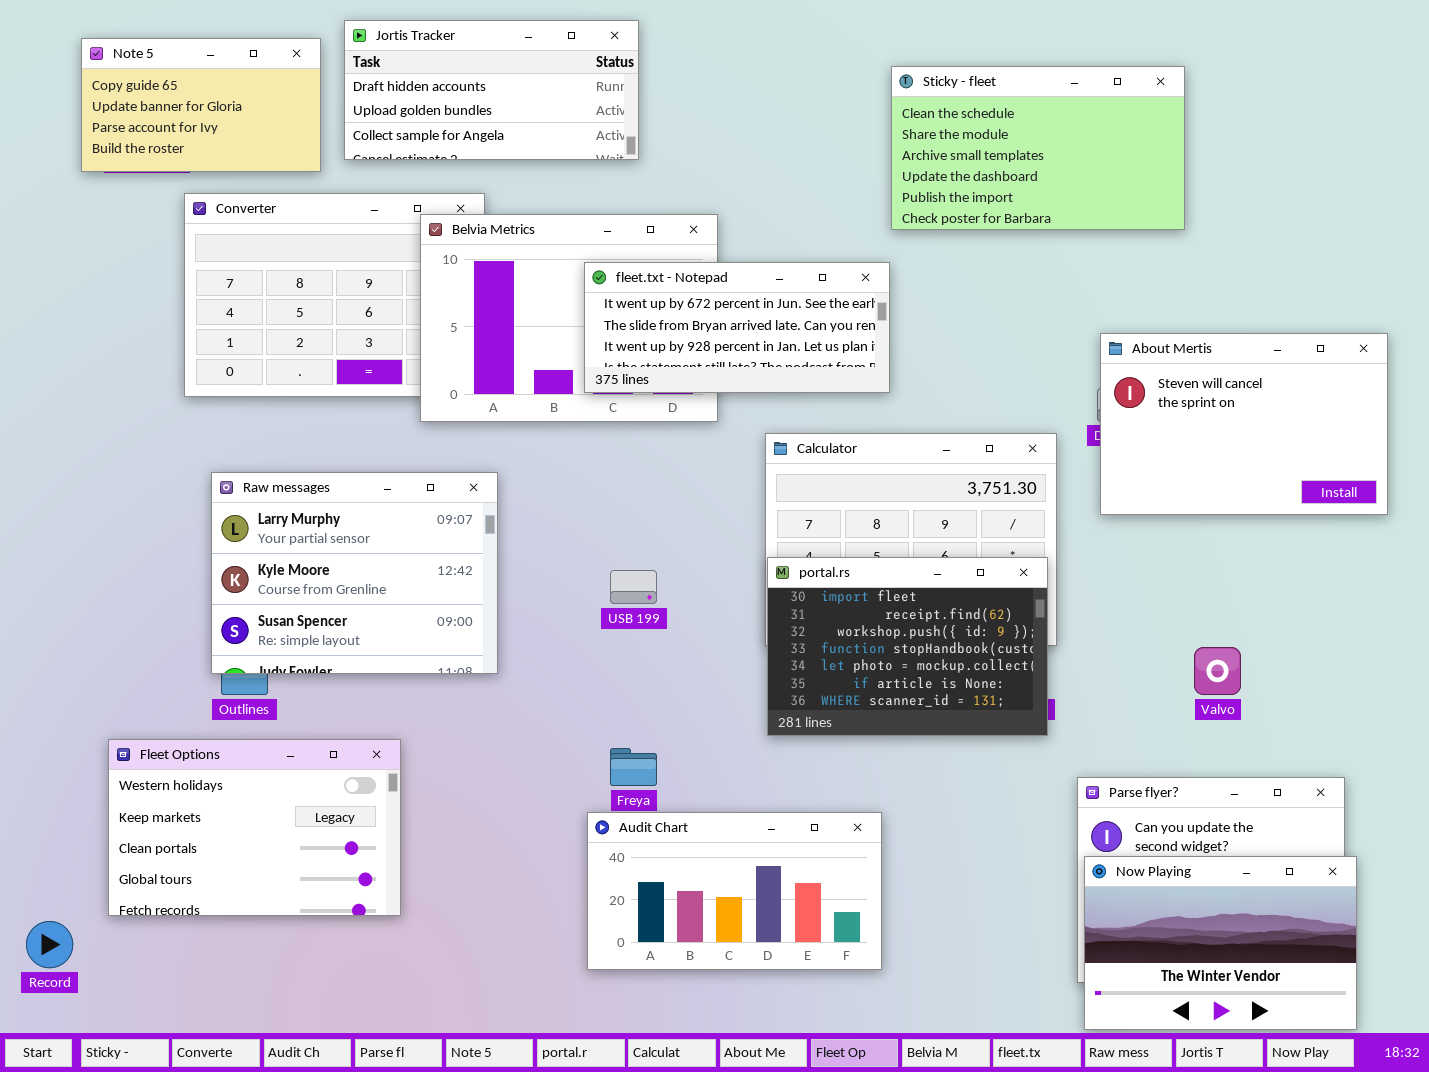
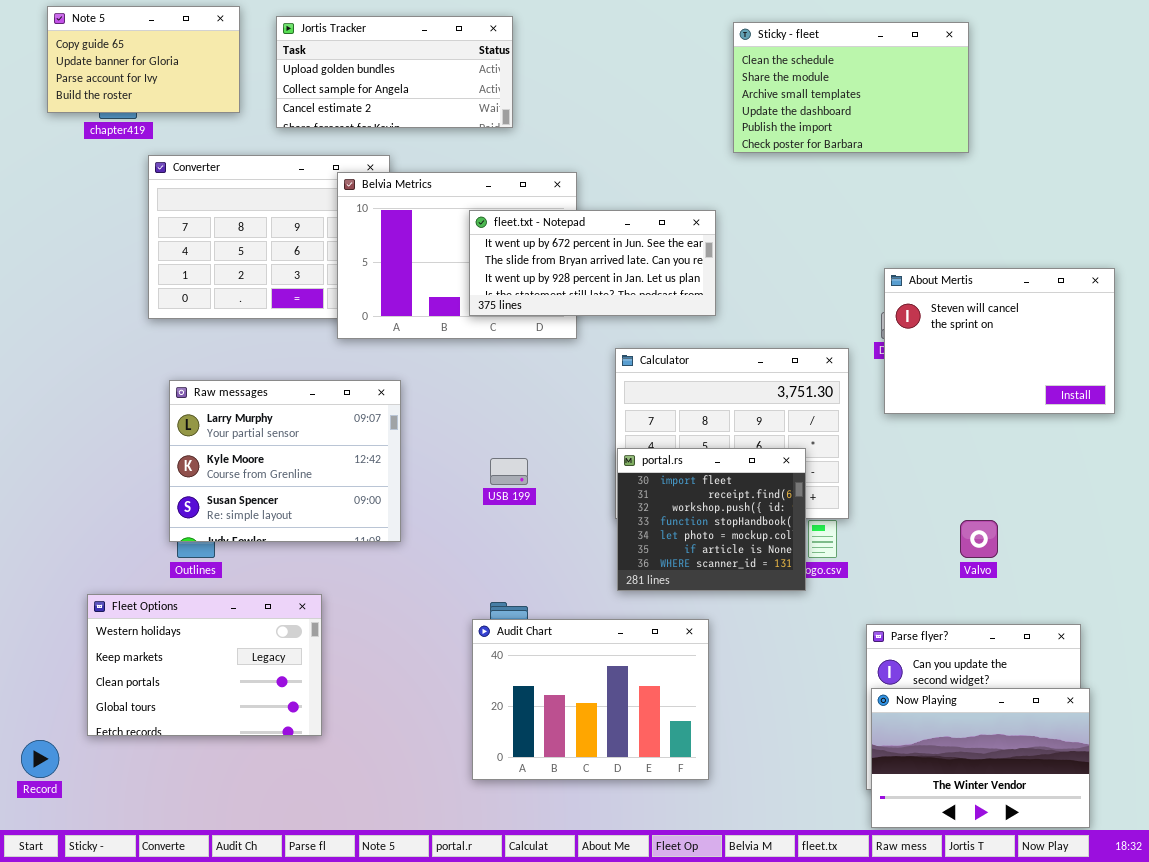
Jortis Tracker: [344,20,639,160] -> [276,16,513,128], scrolled down 1 row
Note 5: [81,38,321,172] -> [47,6,240,113], moved
Sticky - fleet: [891,66,1185,230] -> [733,22,969,153], moved
portal.rs: [767,557,1048,736] -> [617,448,806,591], resized
Audit Chart: [587,812,882,970] -> [472,619,709,780], resized

